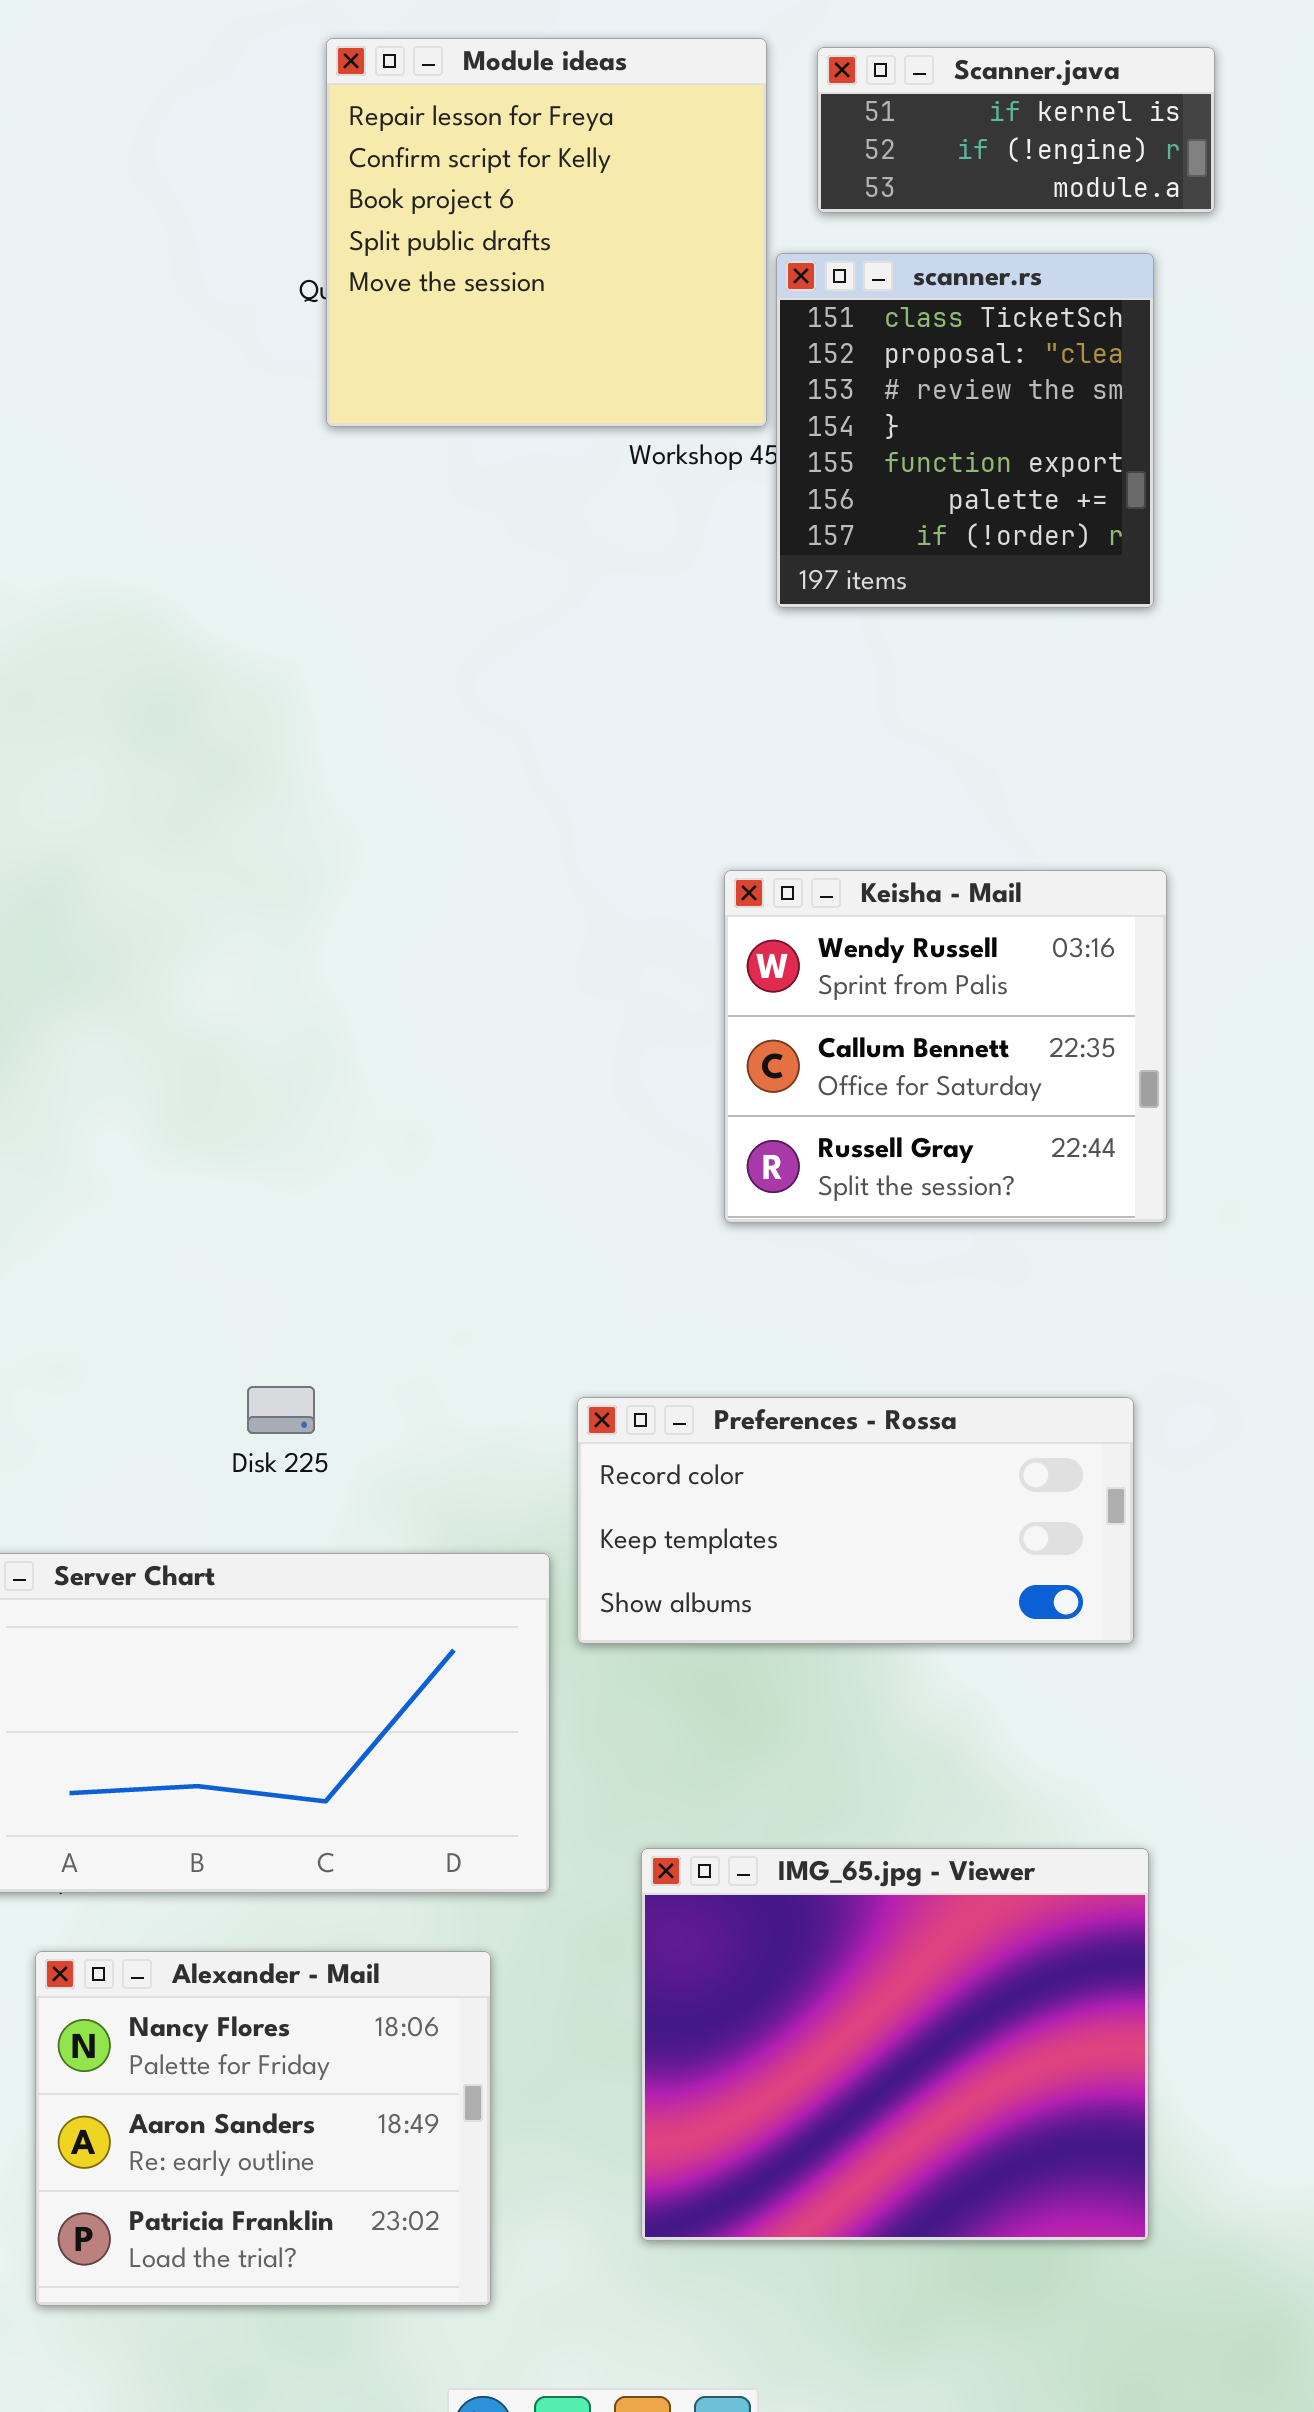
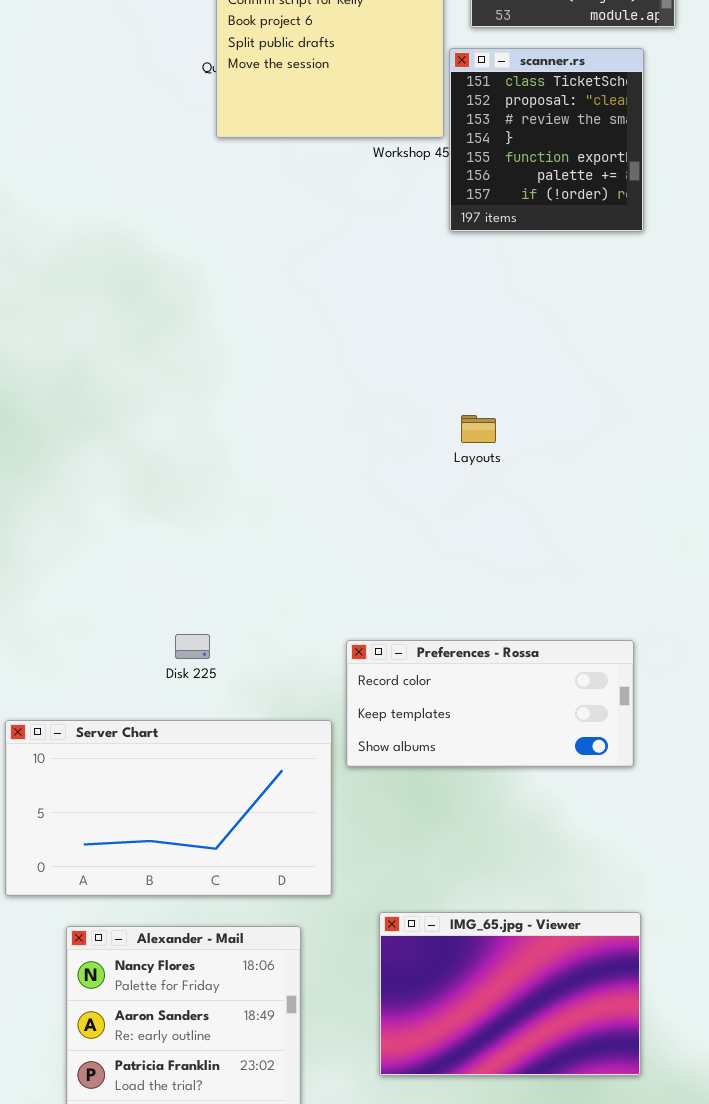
Keisha - Mail: [724,870,1167,1223] -> none, closed
IMG_65.jpg - Viewer: [641,1848,1149,2241] -> [379,912,641,1076], resized

